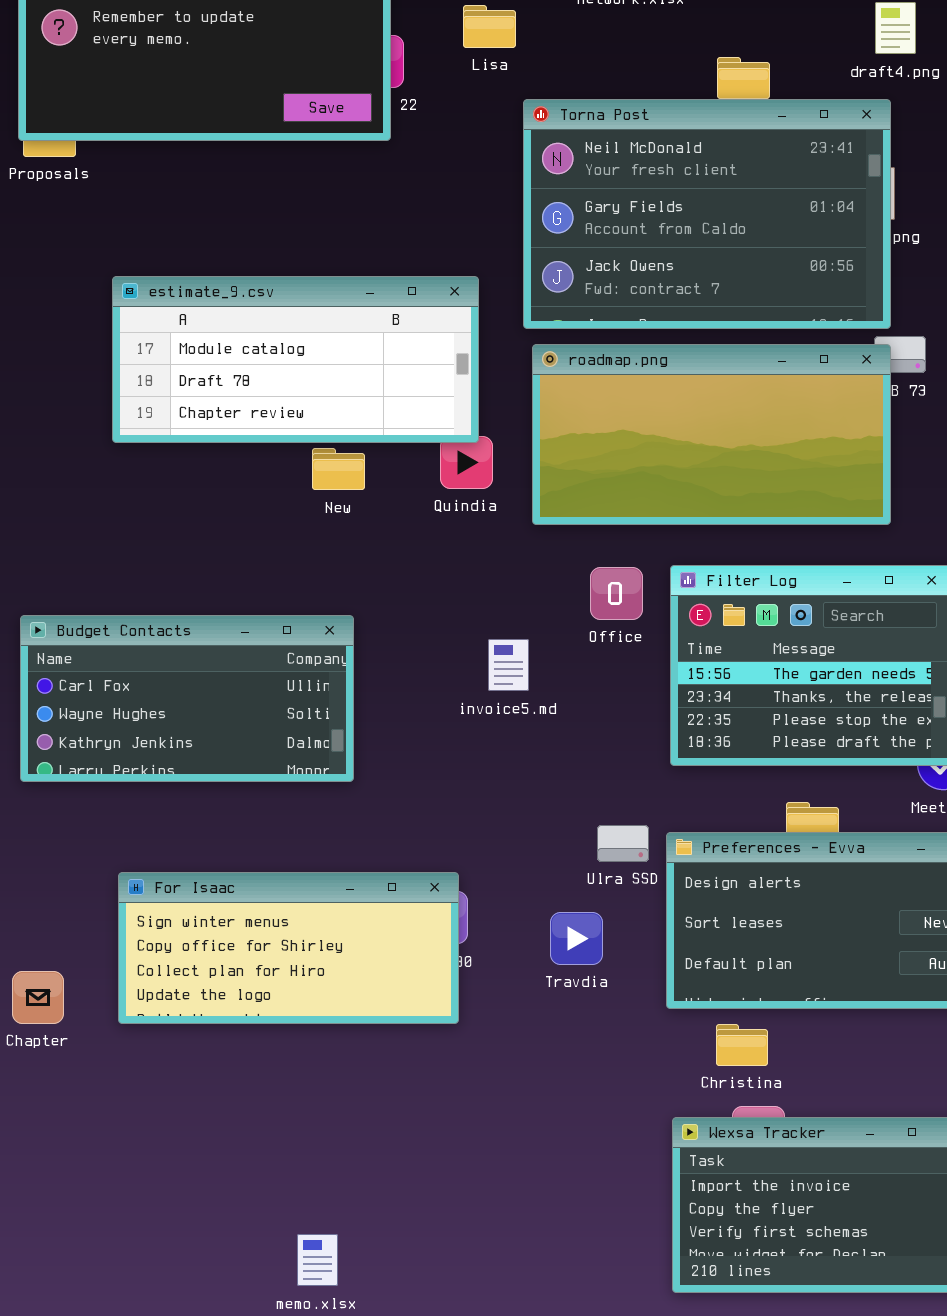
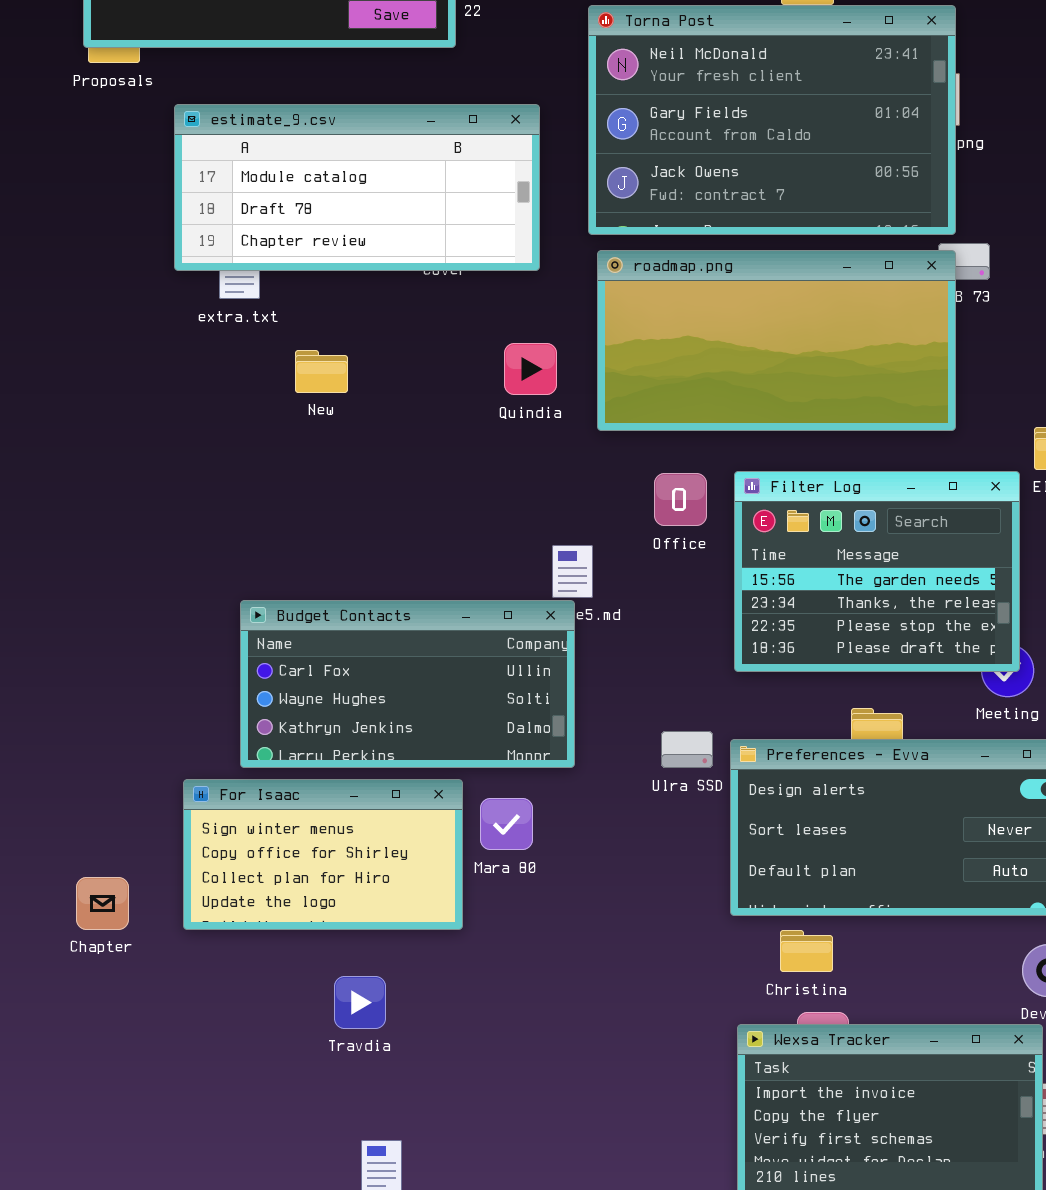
estimate_9.csv: [112,276,479,443] -> [174,104,540,271], moved
New: [312,448,365,490] -> [295,350,348,393], moved
Budget Contacts: [20,615,354,782] -> [240,600,575,768], moved
For Isaac: [118,872,459,1024] -> [183,779,463,930], resized
Travdia: [550,912,603,965] -> [334,976,386,1029], moved

